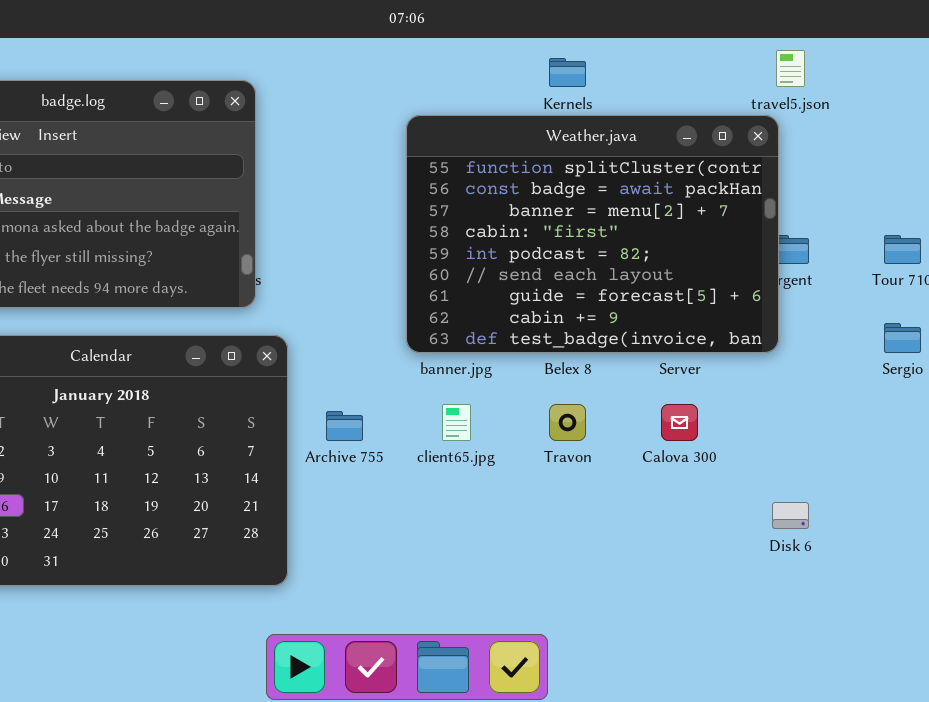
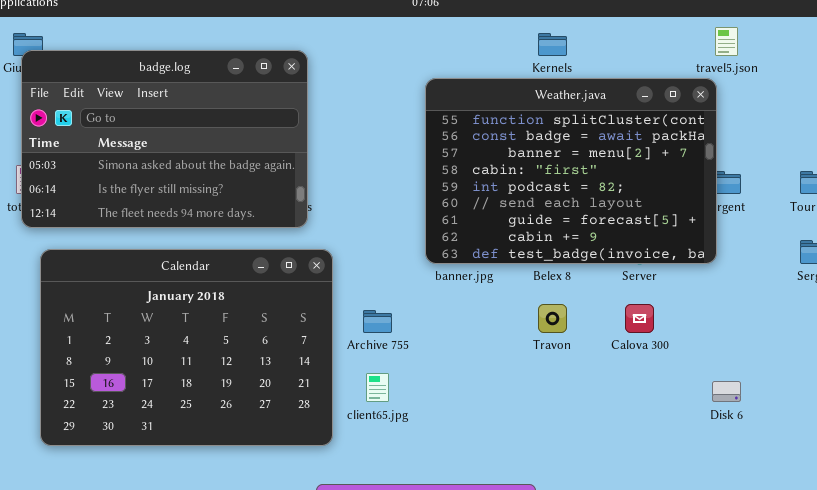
client65.jpg: [442,404,471,441] -> [366,373,389,402], moved

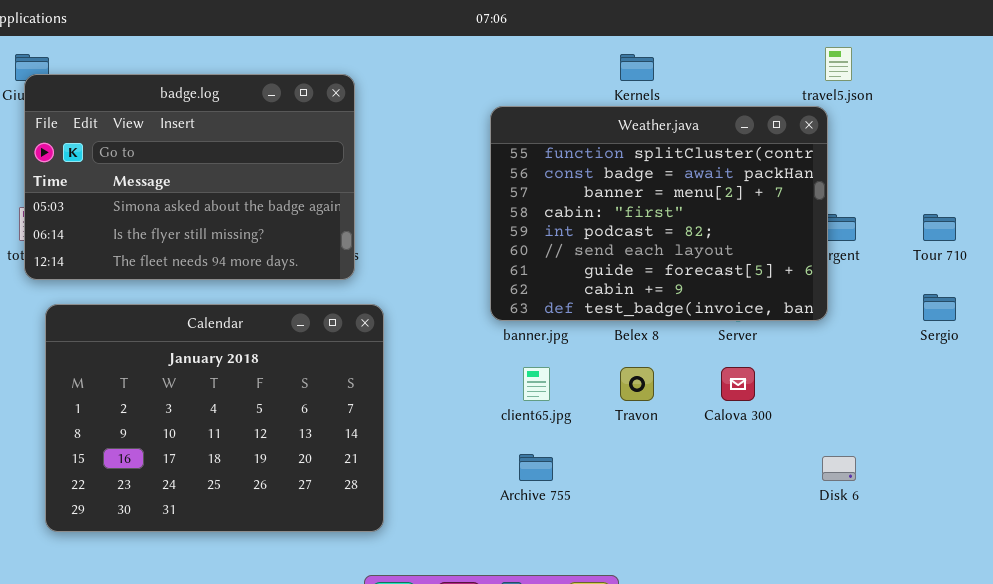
Archive 755: [363,310,392,333] -> [519,454,553,481], moved
client65.jpg: [366,373,389,402] -> [523,367,550,401], moved

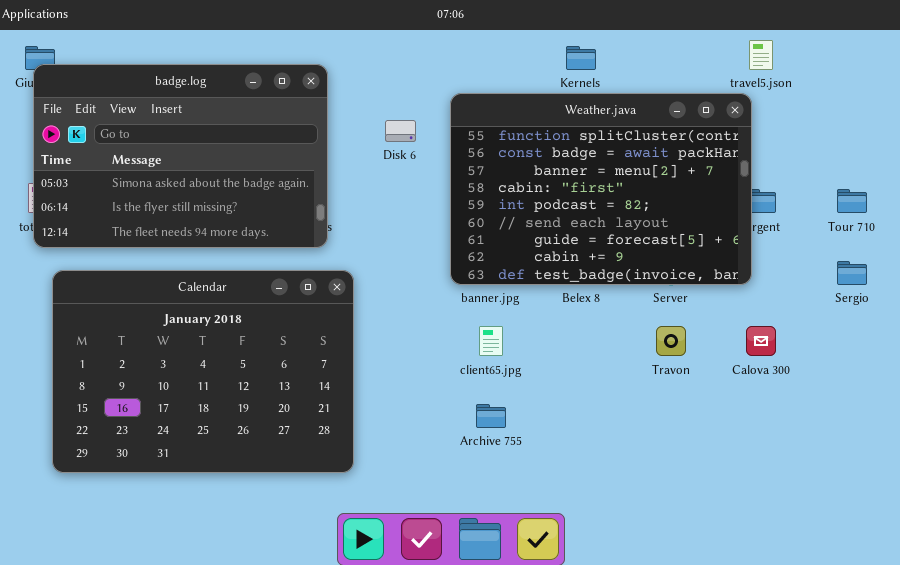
Travon: [620,367,654,401] -> [656,326,686,356], moved
Calova 300: [721,367,755,401] -> [746,326,776,356], moved
Disk 6: [822,456,856,481] -> [385,120,416,142], moved

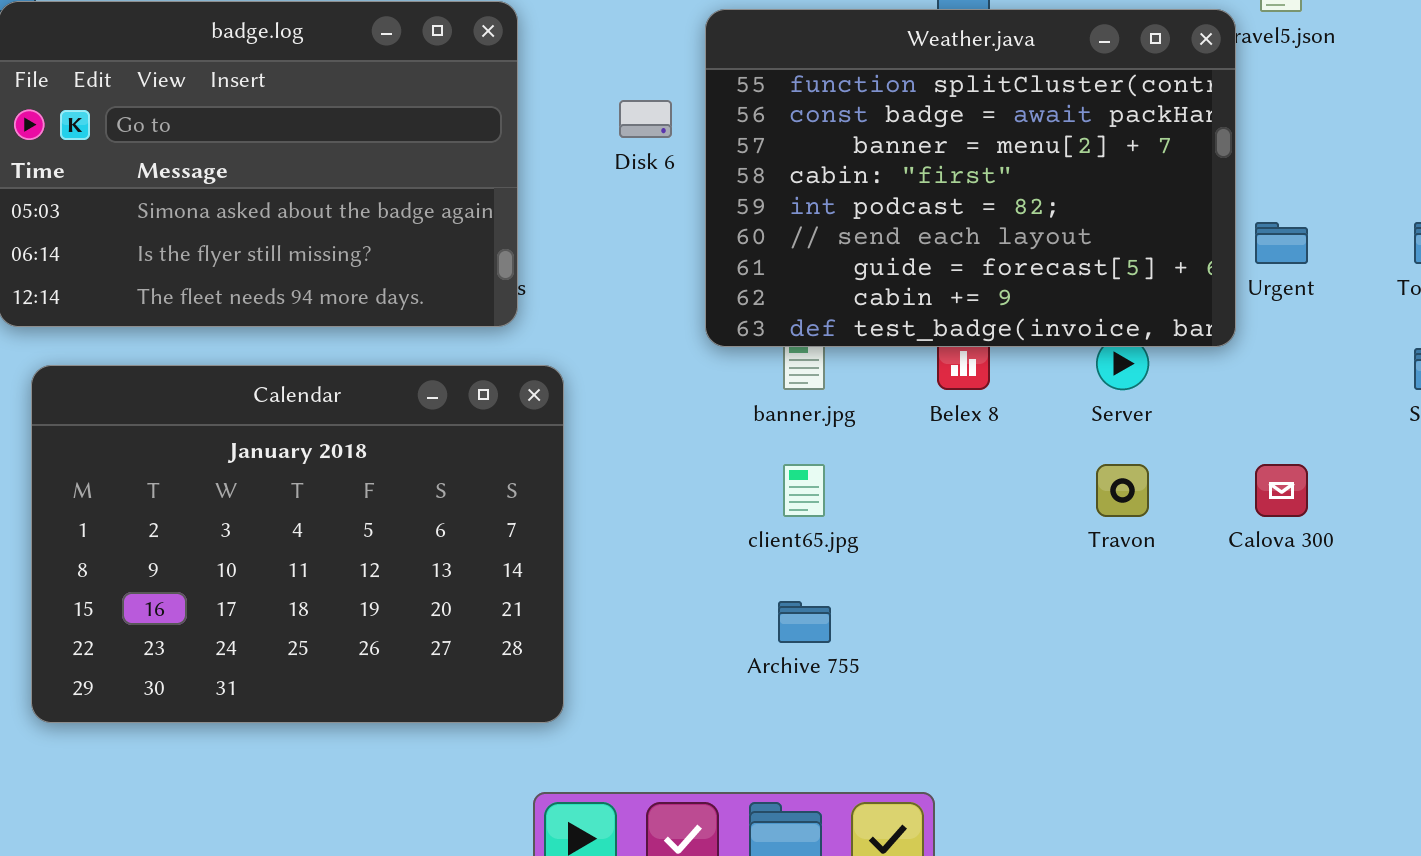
Weather.java: [450,93,752,285] -> [705,9,1236,347], moved

